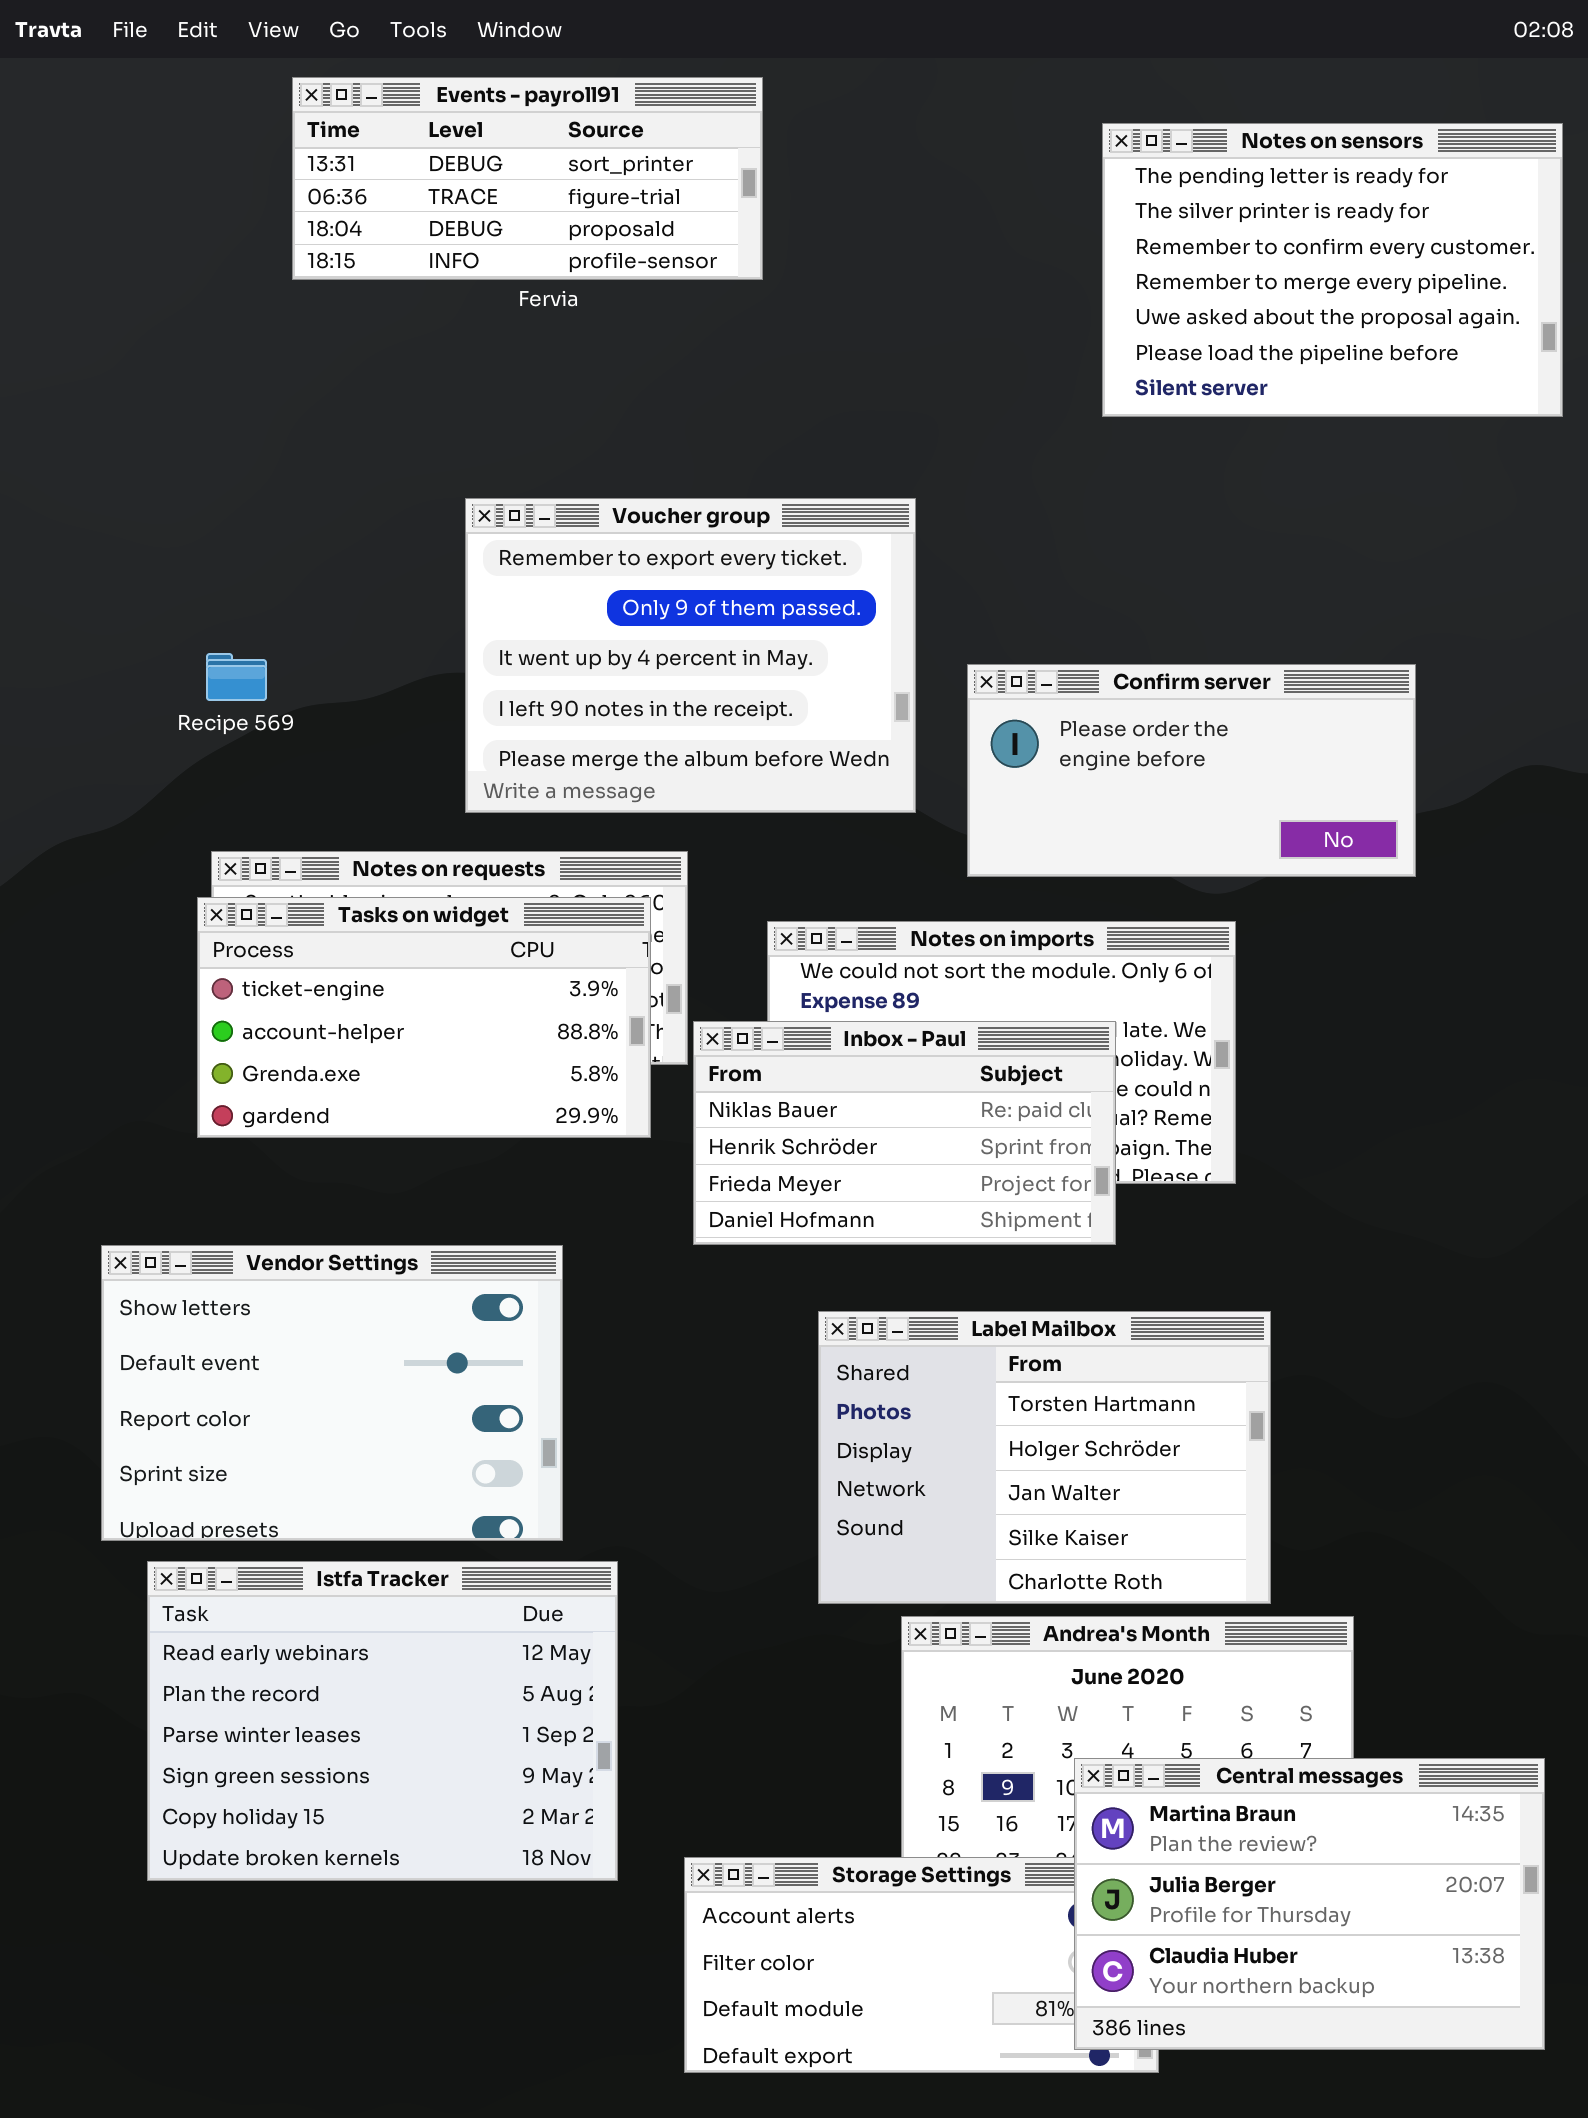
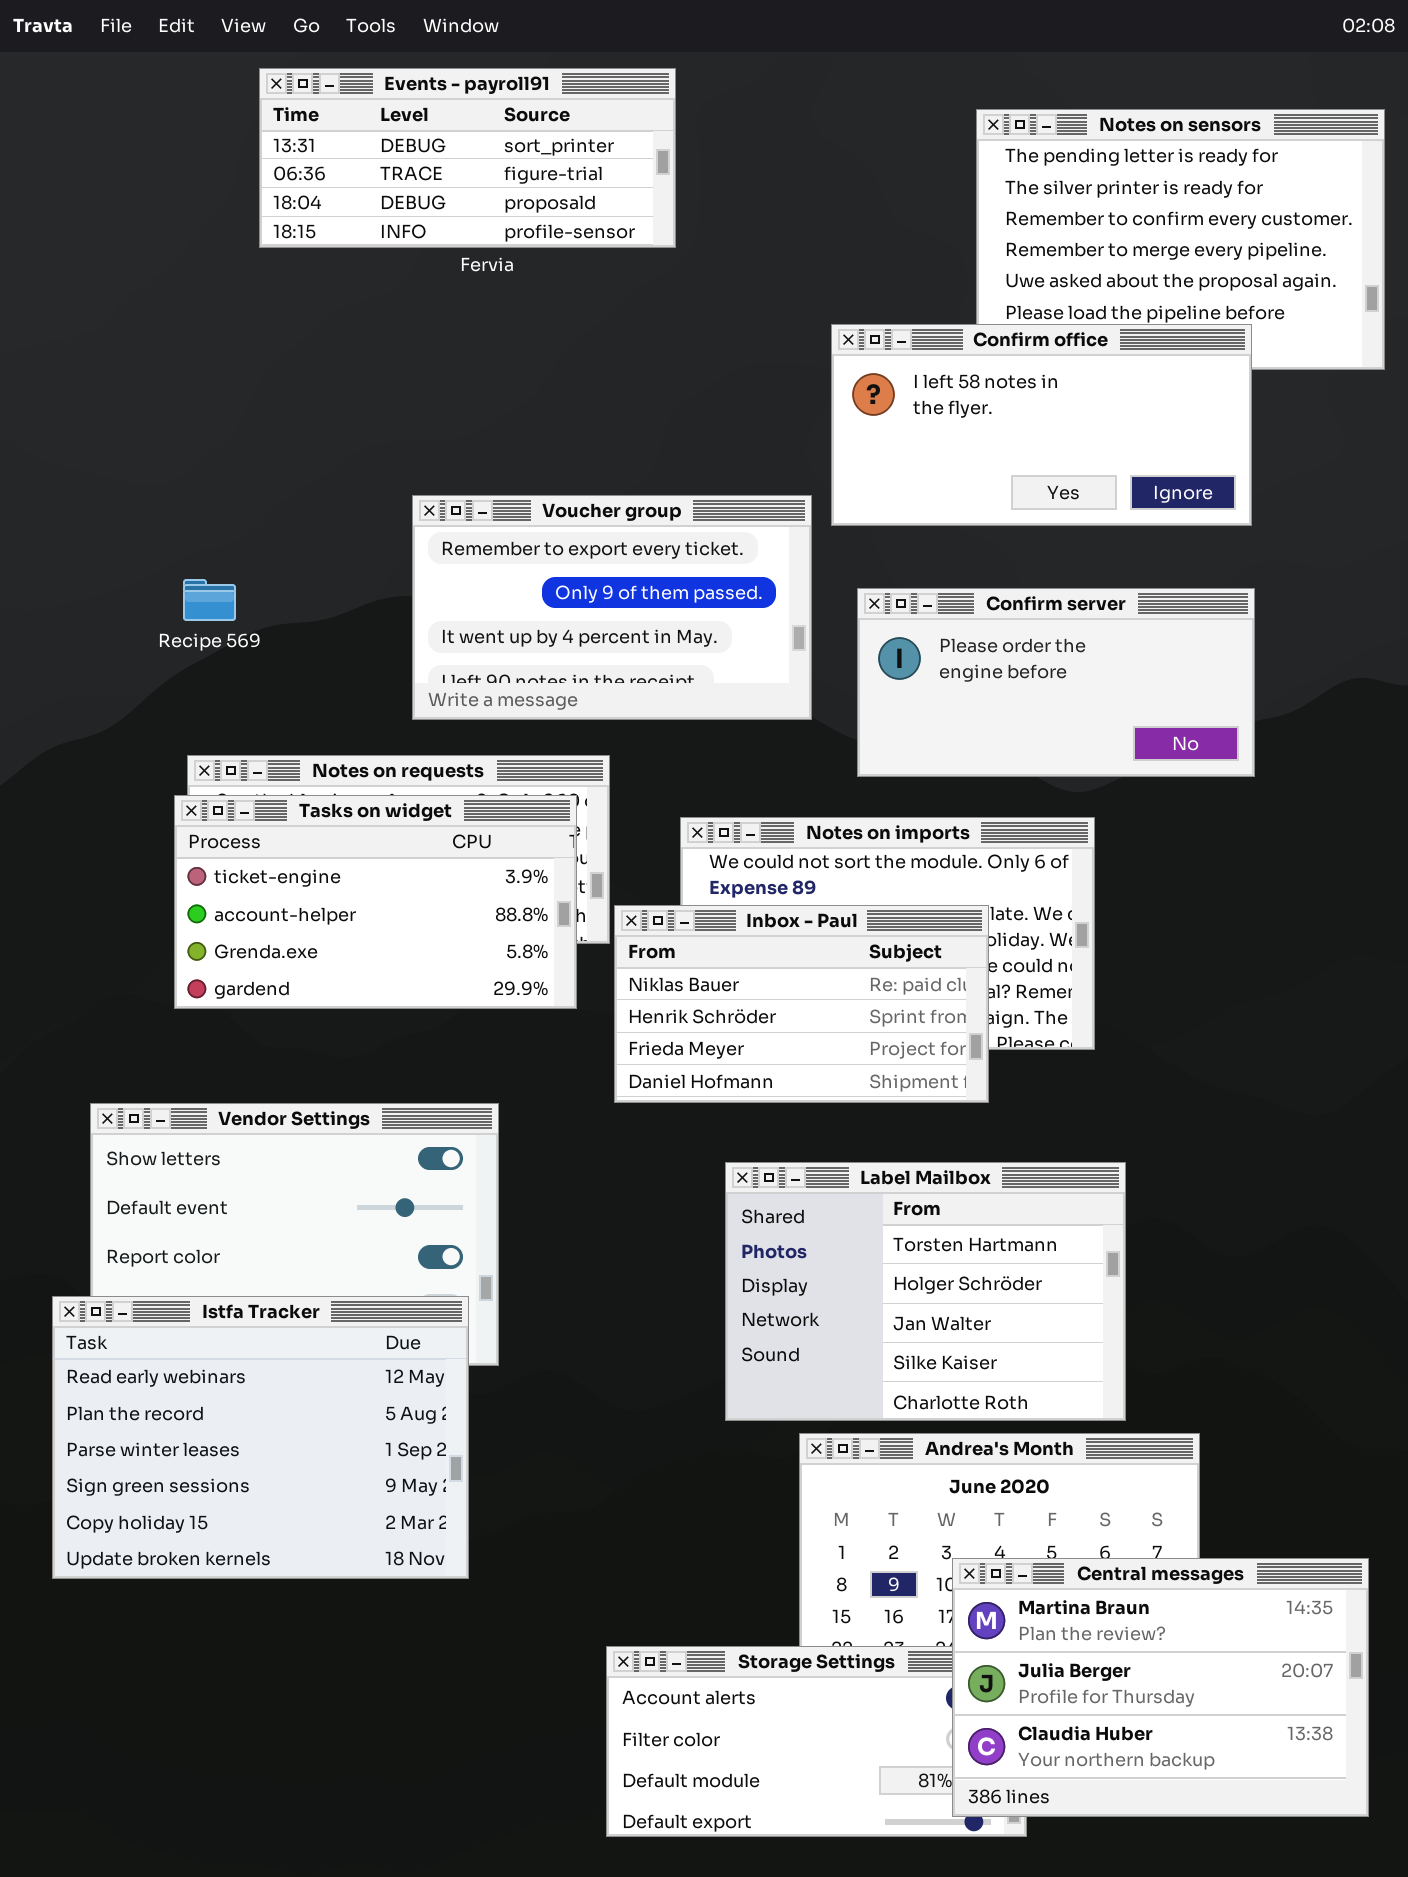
Confirm office: none -> [831,324,1252,526], opened
Voucher group: [465,498,916,813] -> [412,495,812,720], resized
Istfa Tracker: [147,1561,618,1881] -> [52,1296,469,1579], moved

